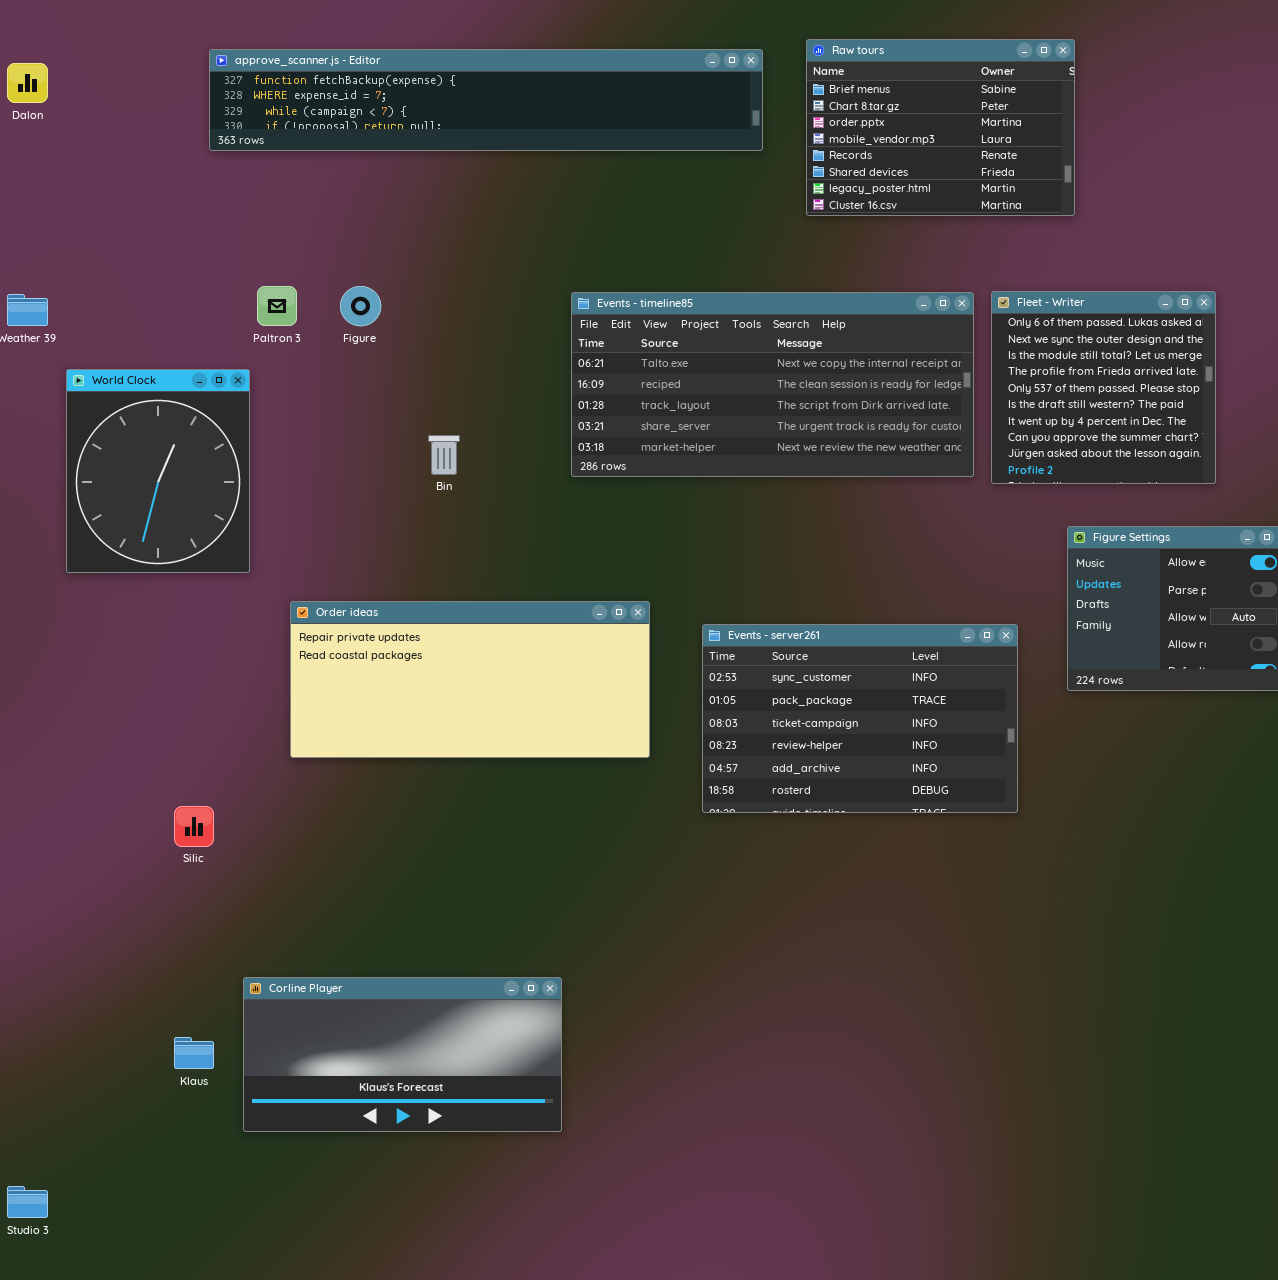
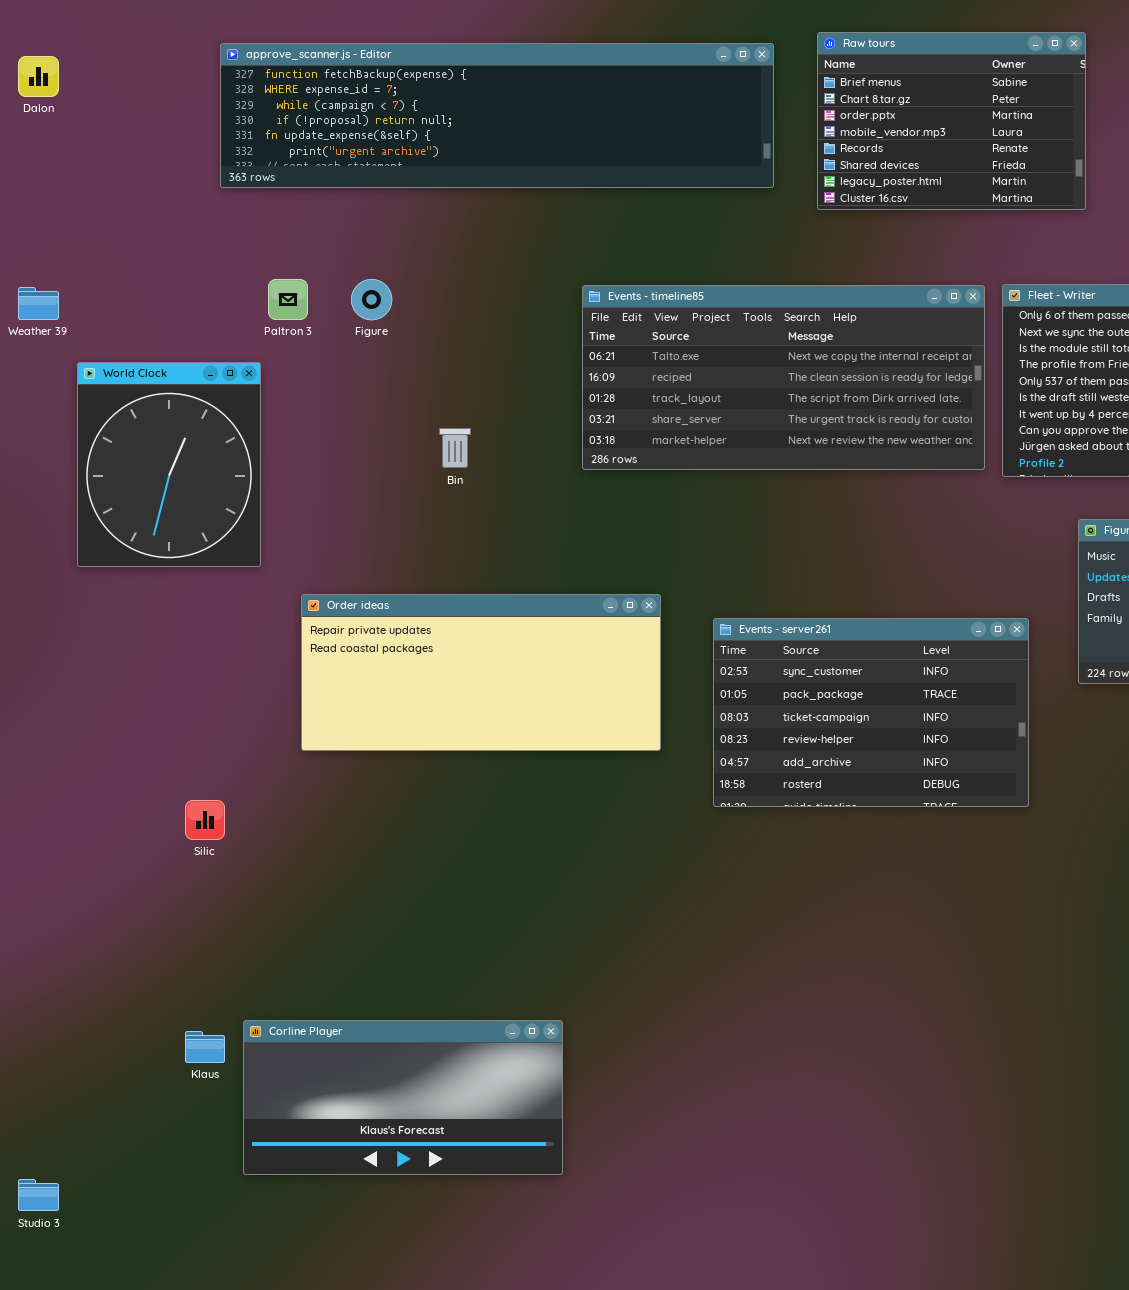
approve_scanner.js - Editor: [209,49,763,151] -> [220,43,774,188], resized
Corline Player: [243,977,562,1132] -> [243,1020,563,1175], moved

